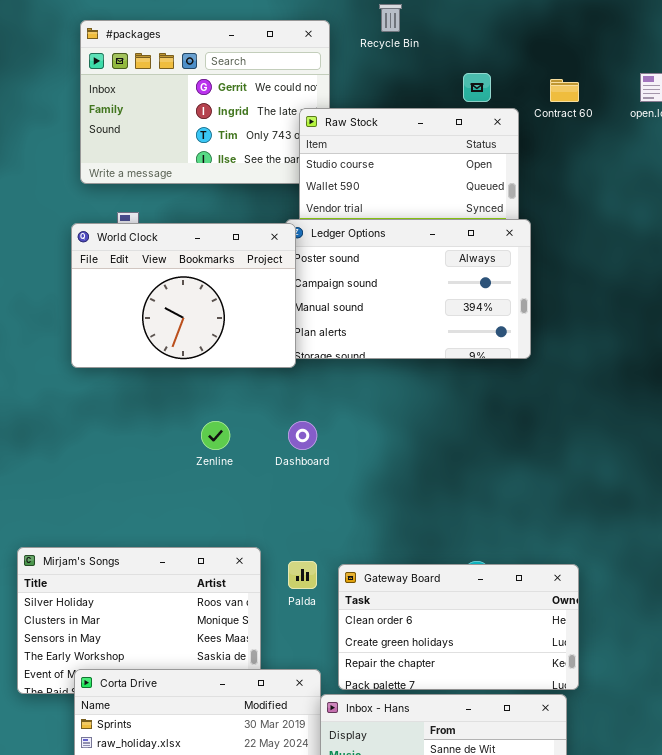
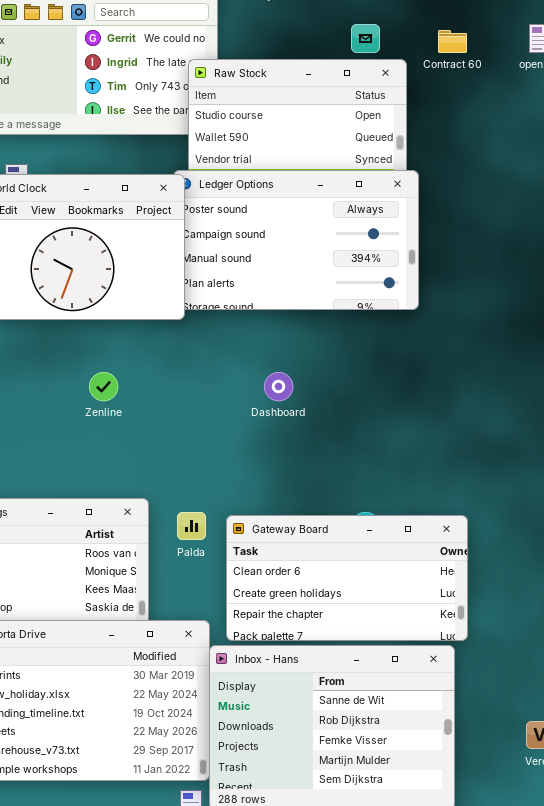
Dashboard: [288,421,317,450] -> [264,372,293,401], moved

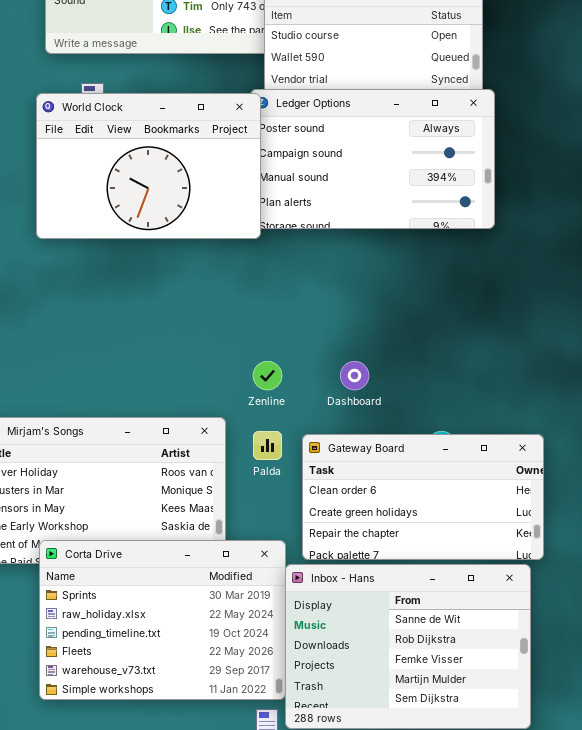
Zenline: [89,372,118,401] -> [253,361,282,390], moved
Dashboard: [264,372,293,401] -> [340,361,369,390], moved

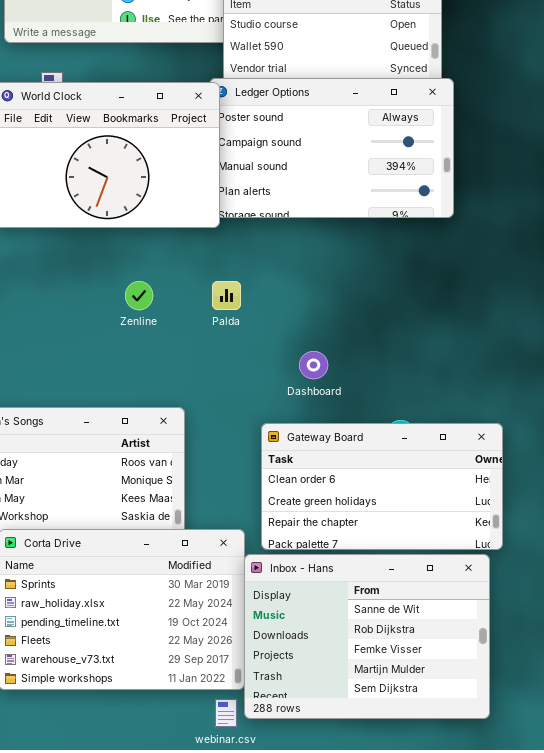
Zenline: [253,361,282,390] -> [125,281,153,310], moved
Palda: [253,431,282,460] -> [212,281,241,310], moved

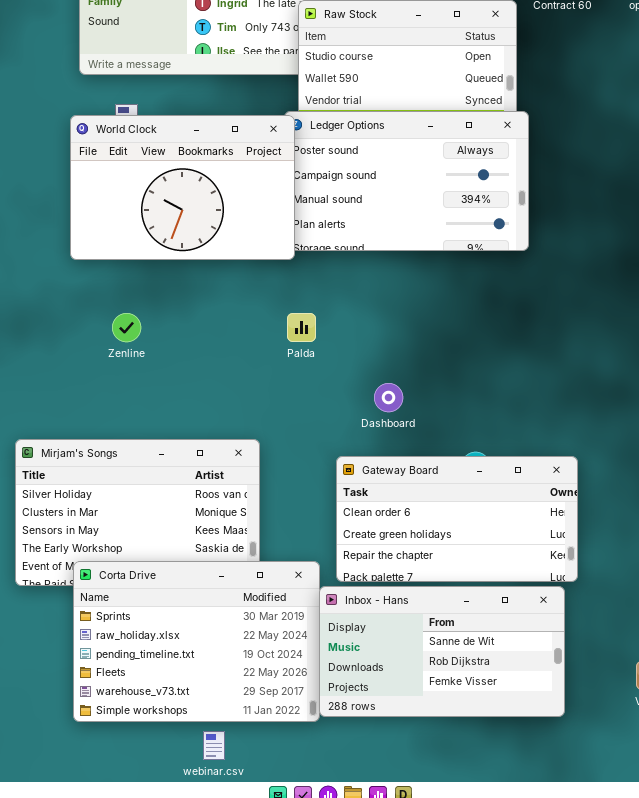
Zenline: [125,281,153,310] -> [112,313,141,342], moved
Inbox - Hans: [244,554,490,719] -> [319,586,565,717], resized
webinar.csv: [215,699,237,727] -> [203,731,225,760], moved

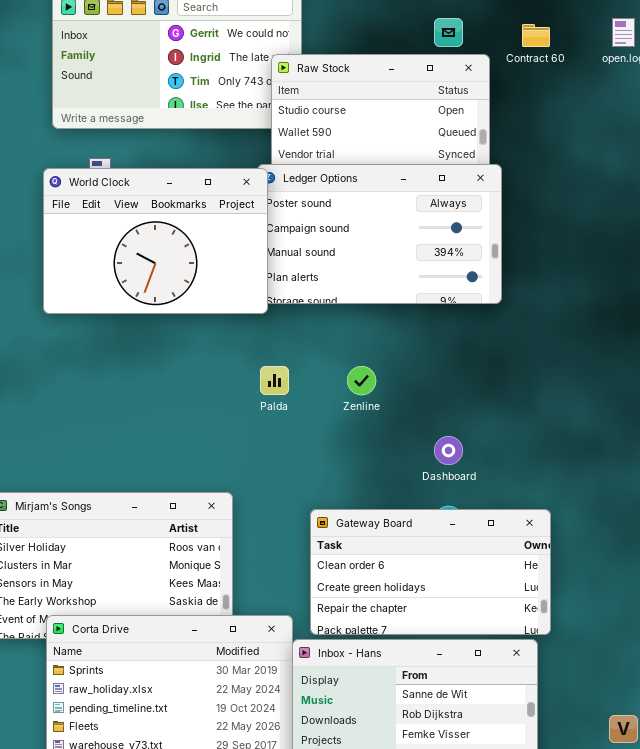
Zenline: [112,313,141,342] -> [347,366,376,395], moved
Dashboard: [374,383,403,412] -> [434,436,463,465], moved

